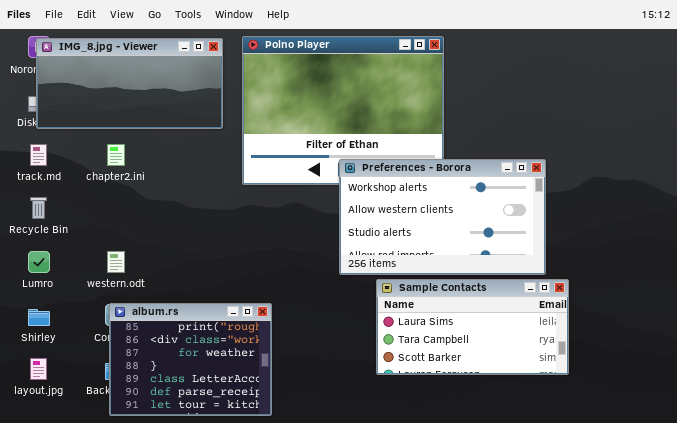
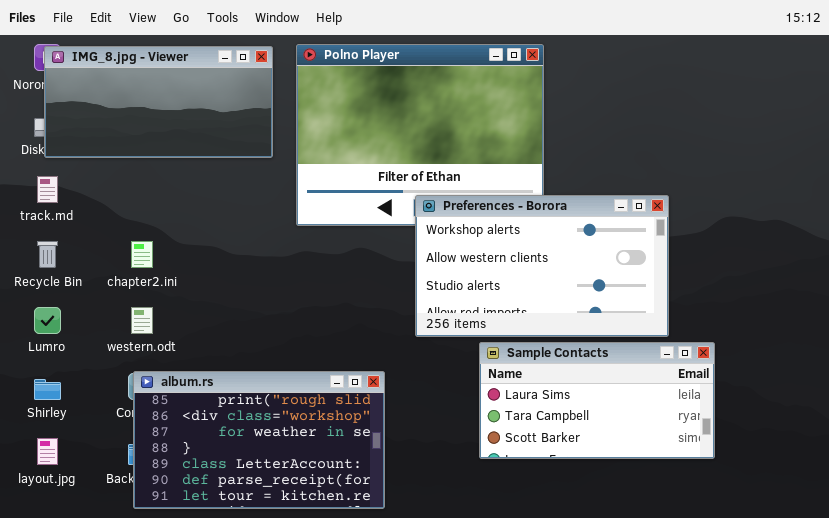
chapter2.ini: [107,144,125,166] -> [131,241,153,268], moved
Sample Contacts: [376,279,569,375] -> [479,342,715,459], moved
album.rs: [109,303,272,416] -> [133,371,385,509], resized

